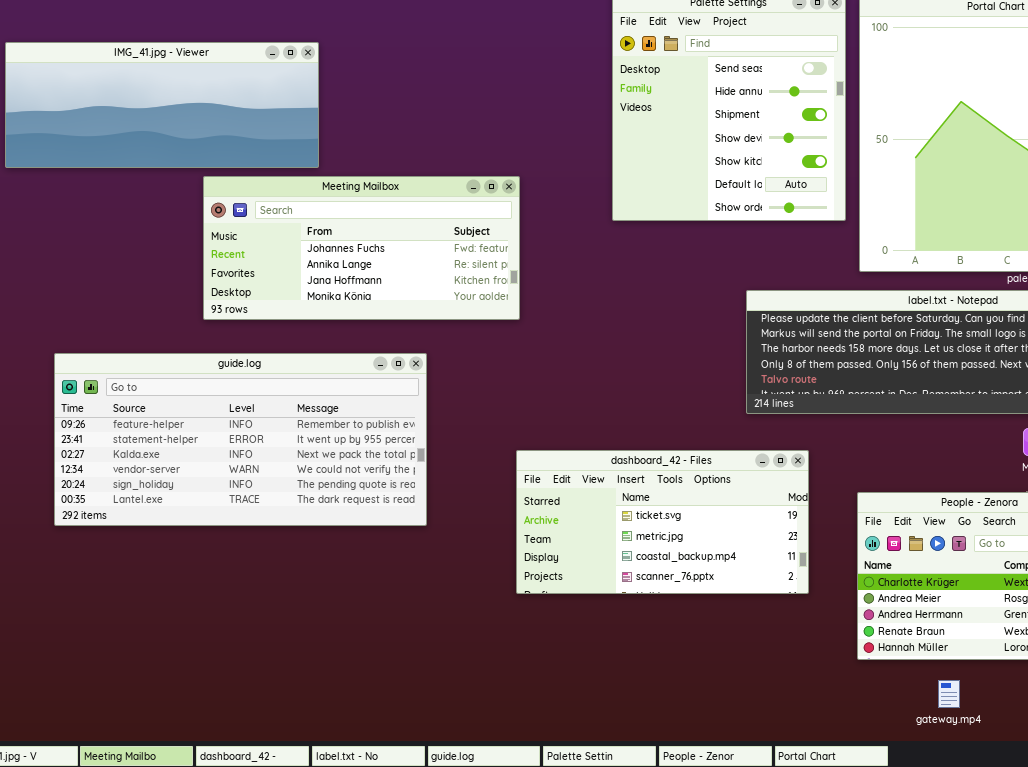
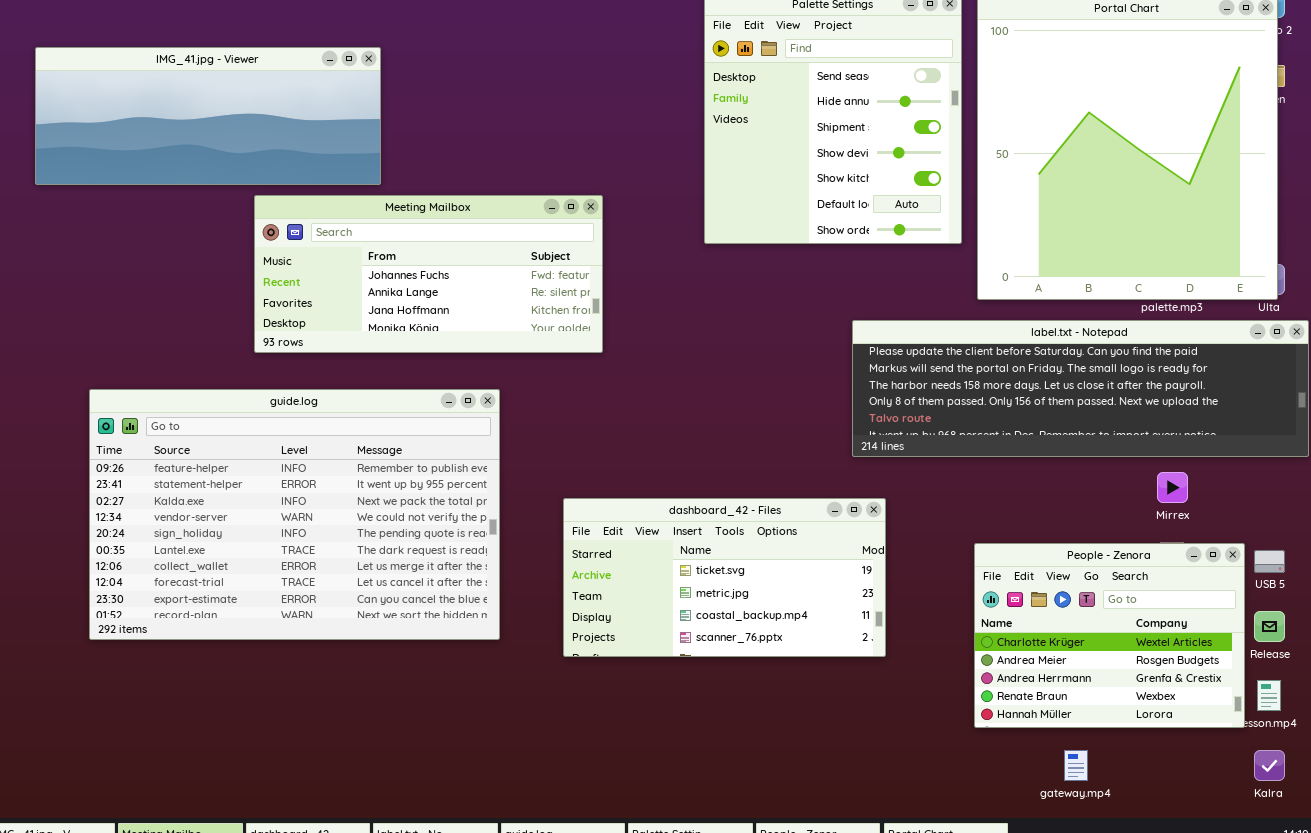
guide.log: [54,353,427,526] -> [89,389,500,640], resized
dashboard_42 - Files: [516,450,809,594] -> [563,498,886,657], moved

